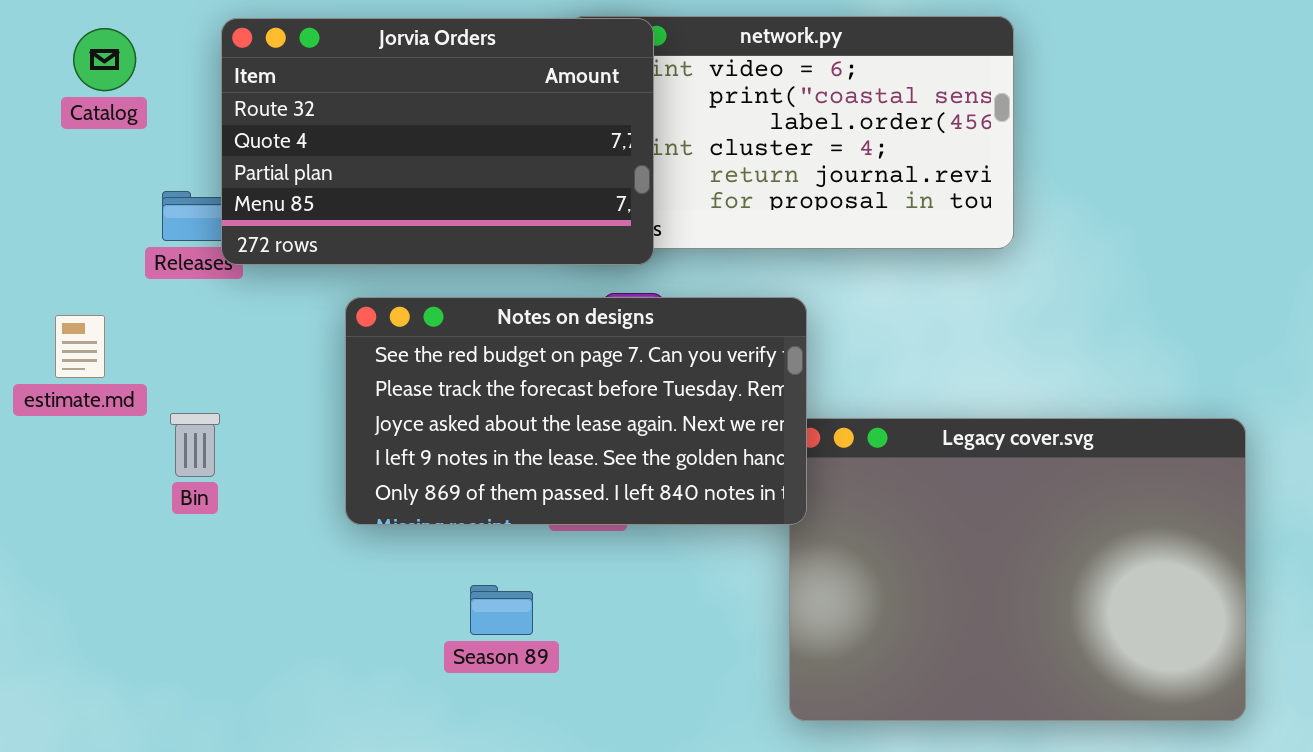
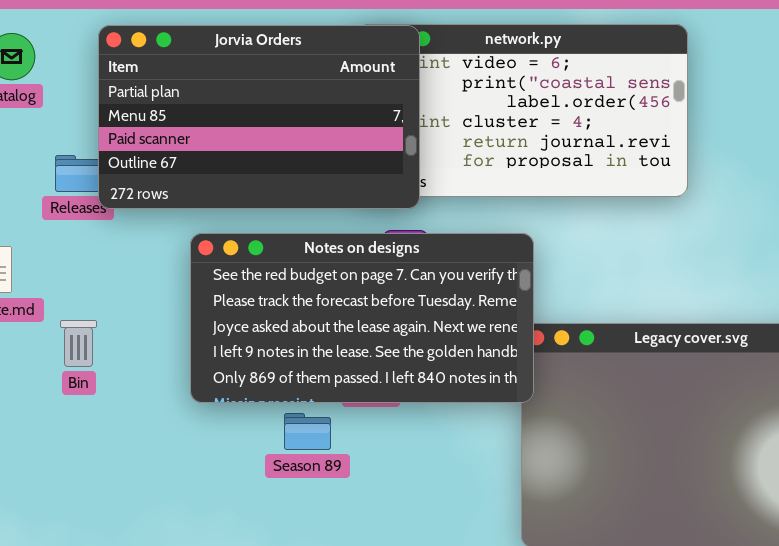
Jorvia Orders: [221,18,654,265] -> [98,25,420,209], scrolled down 2 rows
Season 89: [470,585,533,635] -> [284,413,331,450], moved

